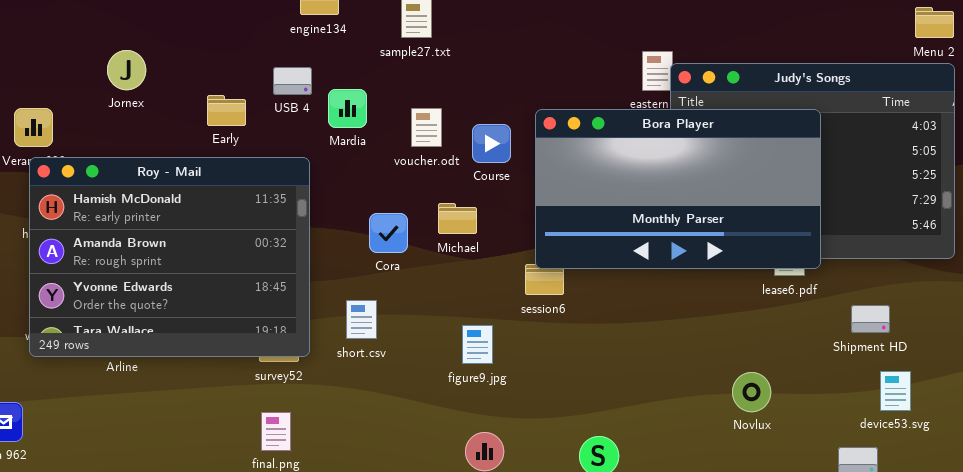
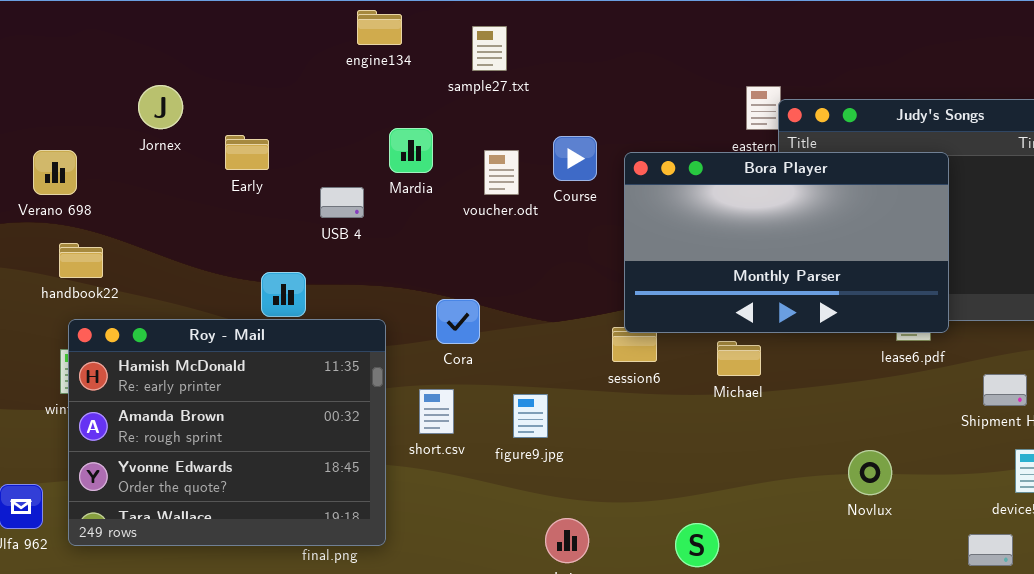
USB 4: [273,67,312,95] -> [320,187,364,218], moved
Early: [207,95,246,126] -> [225,135,269,170], moved
Course: [472,124,511,163] -> [553,136,597,181], moved
Roy - Mail: [29,157,310,357] -> [68,319,386,546], moved
Michael: [438,203,477,234] -> [717,341,761,376], moved
Cora: [369,213,408,253] -> [436,299,480,344], moved
short.csv: [346,300,377,339] -> [419,389,454,434], moved
figure9.jpg: [462,325,493,364] -> [513,394,548,438], moved

